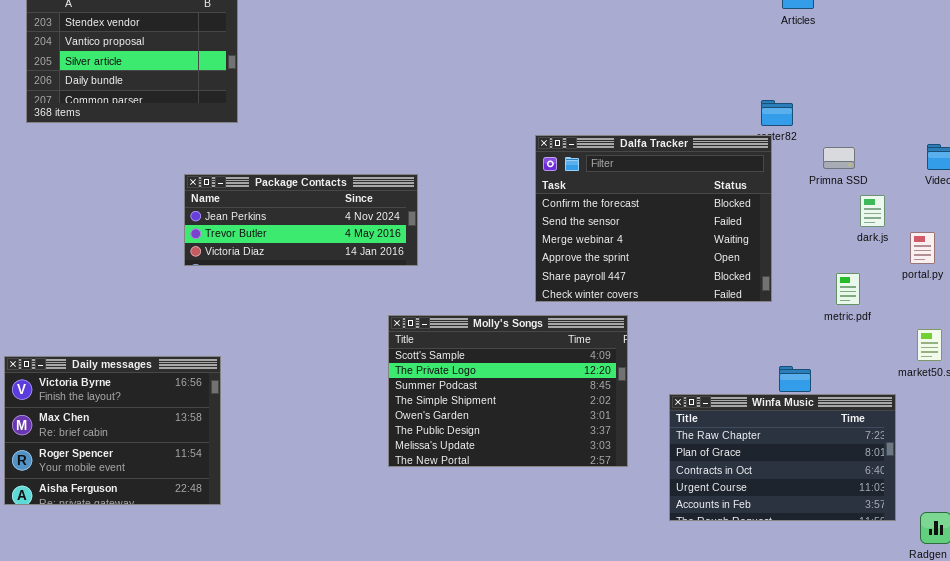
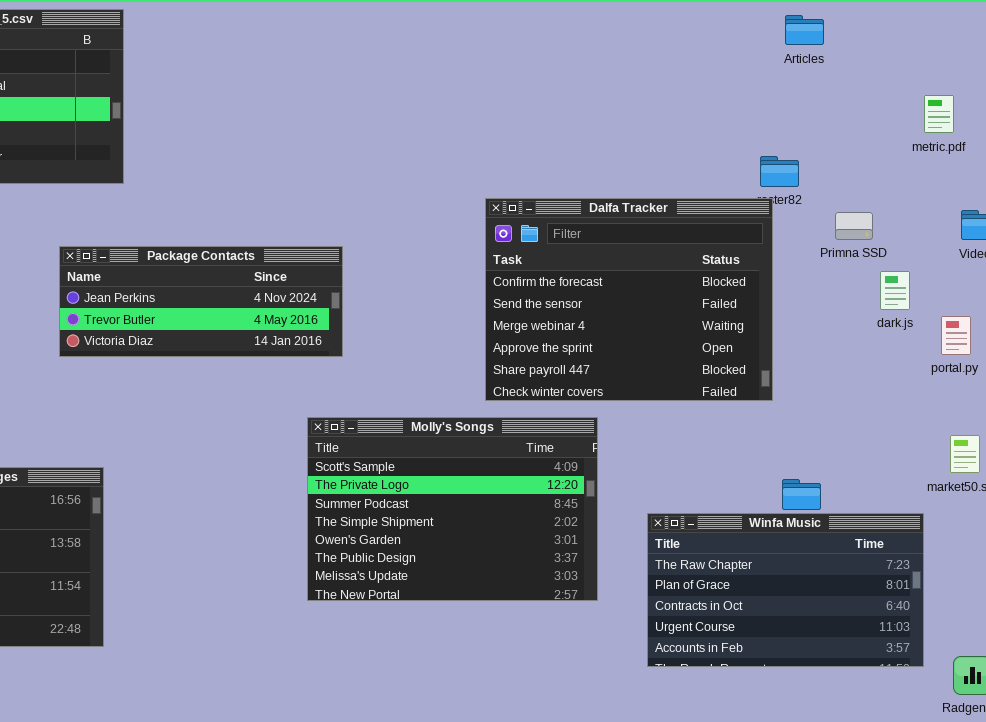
metric.pdf: [836,273,860,305] -> [924,95,954,133], moved

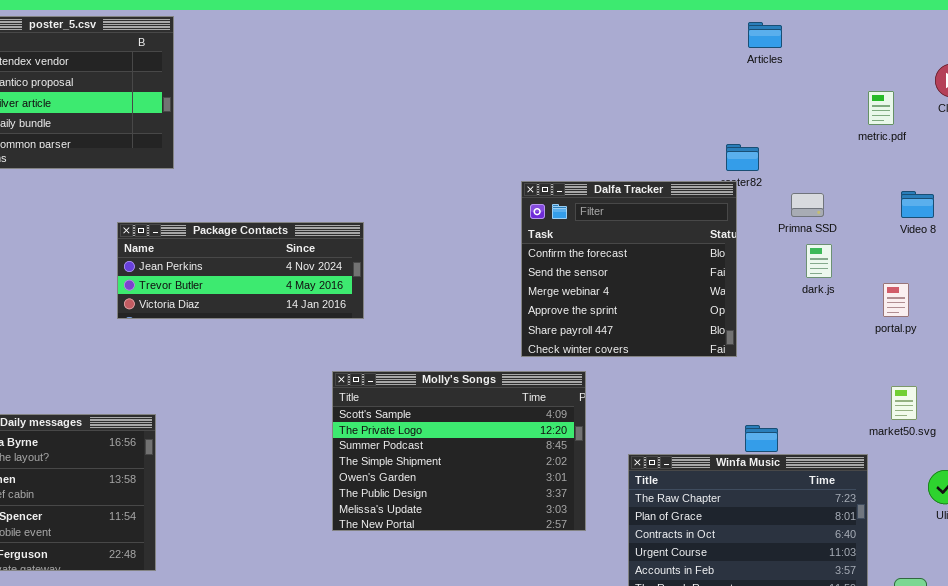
Dalfa Tracker: [485,198,773,401] -> [521,181,737,357], resized
dark.js: [880,271,910,310] -> [806,244,832,278], moved

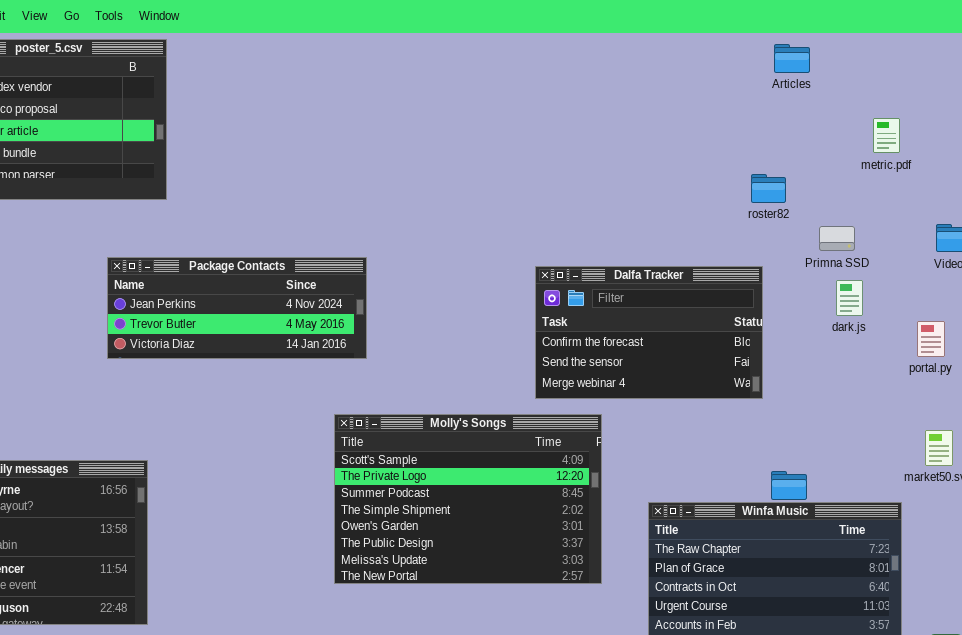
metric.pdf: [868,91,894,125] -> [873,118,900,153], moved
Dalfa Tracker: [521,181,737,357] -> [535,266,763,399], resized

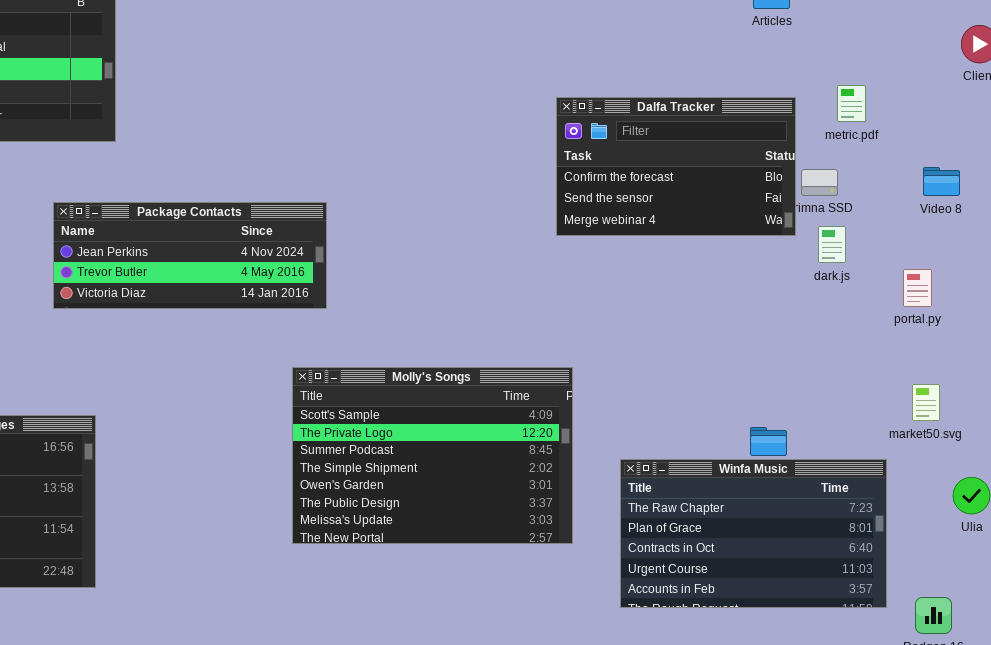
metric.pdf: [873,118,900,153] -> [837,85,866,122], moved
Dalfa Tracker: [535,266,763,399] -> [556,97,796,236], moved

